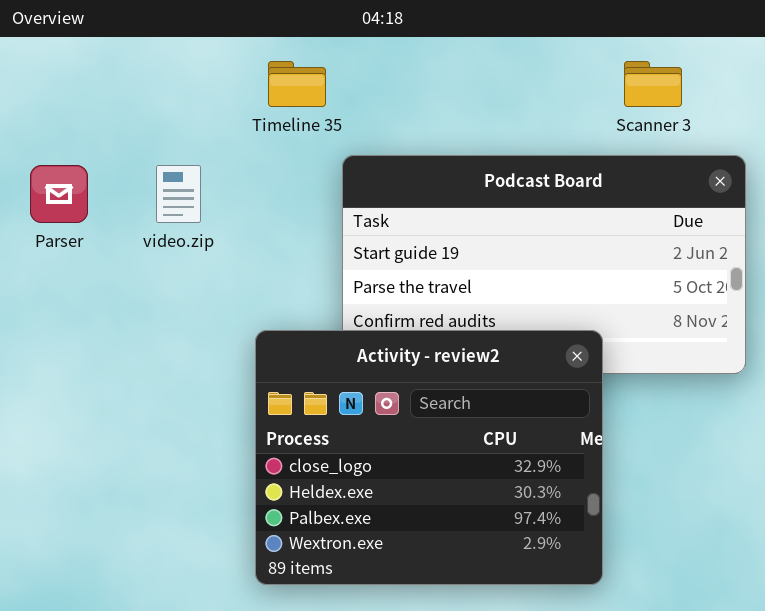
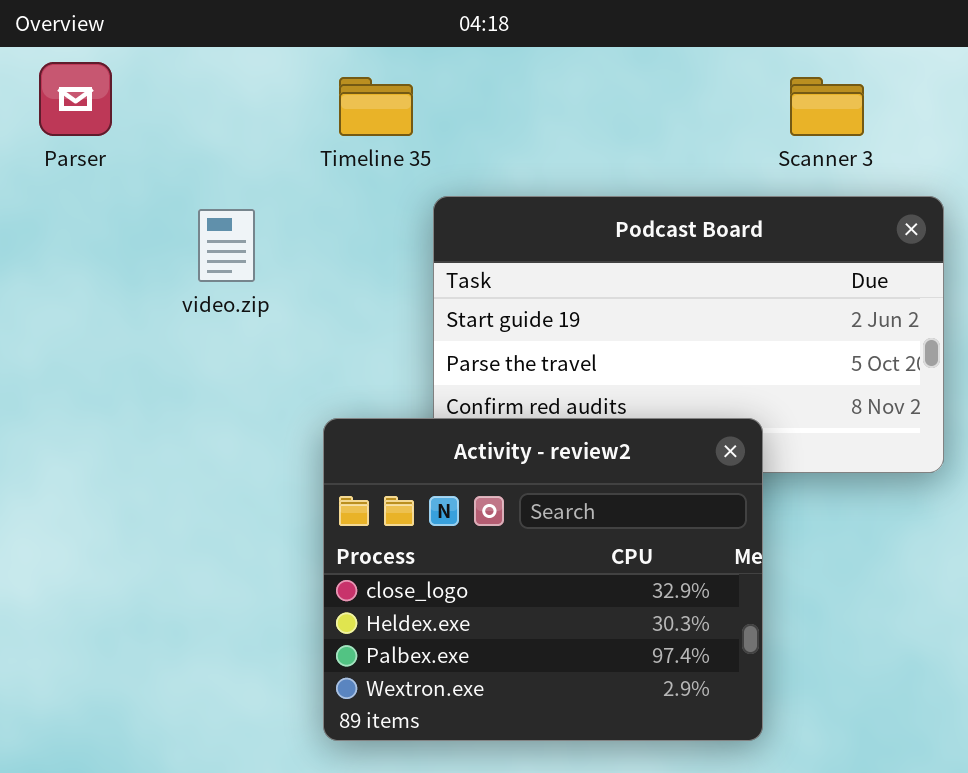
Parser: [30,165,88,223] -> [39,62,112,136], moved

